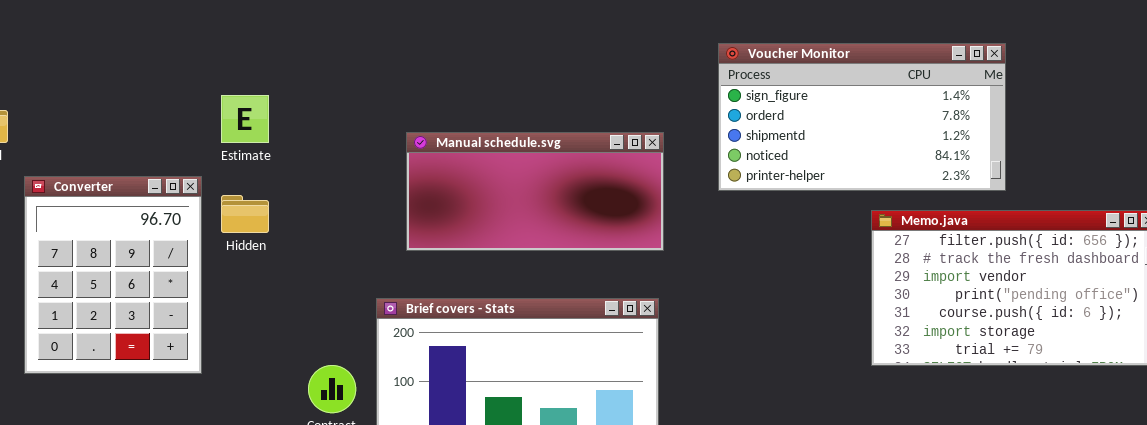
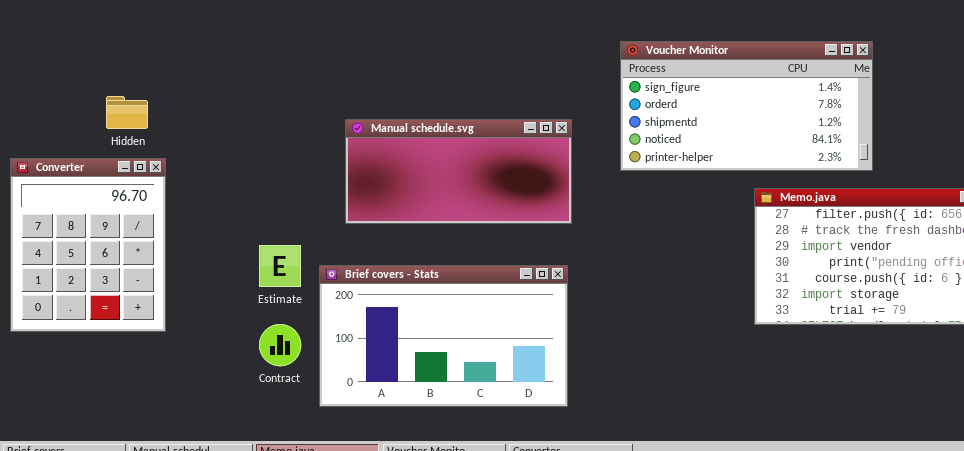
Estimate: [221,95,269,143] -> [259,245,301,287], moved
Hidden: [221,195,269,233] -> [106,96,148,129], moved

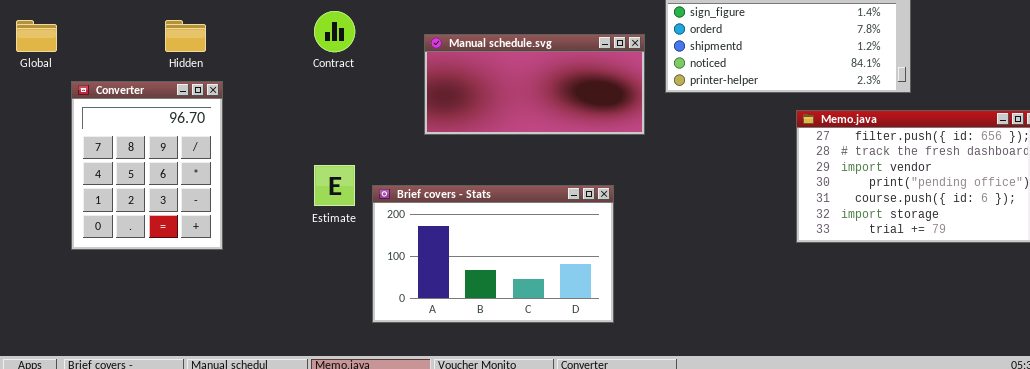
Manual schedule.svg: [345,119,572,224] -> [424,34,645,135], moved
Contract: [259,324,301,366] -> [314,11,355,52], moved

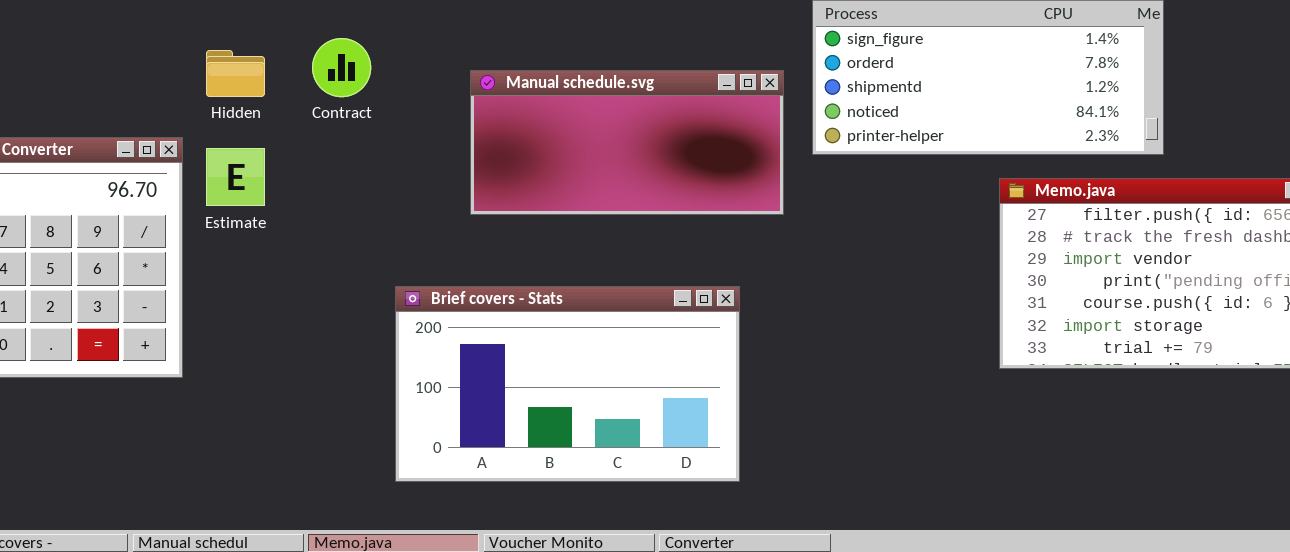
Hidden: [165,20,206,52] -> [206,50,265,97], moved
Estimate: [314,165,355,206] -> [206,148,265,206], moved

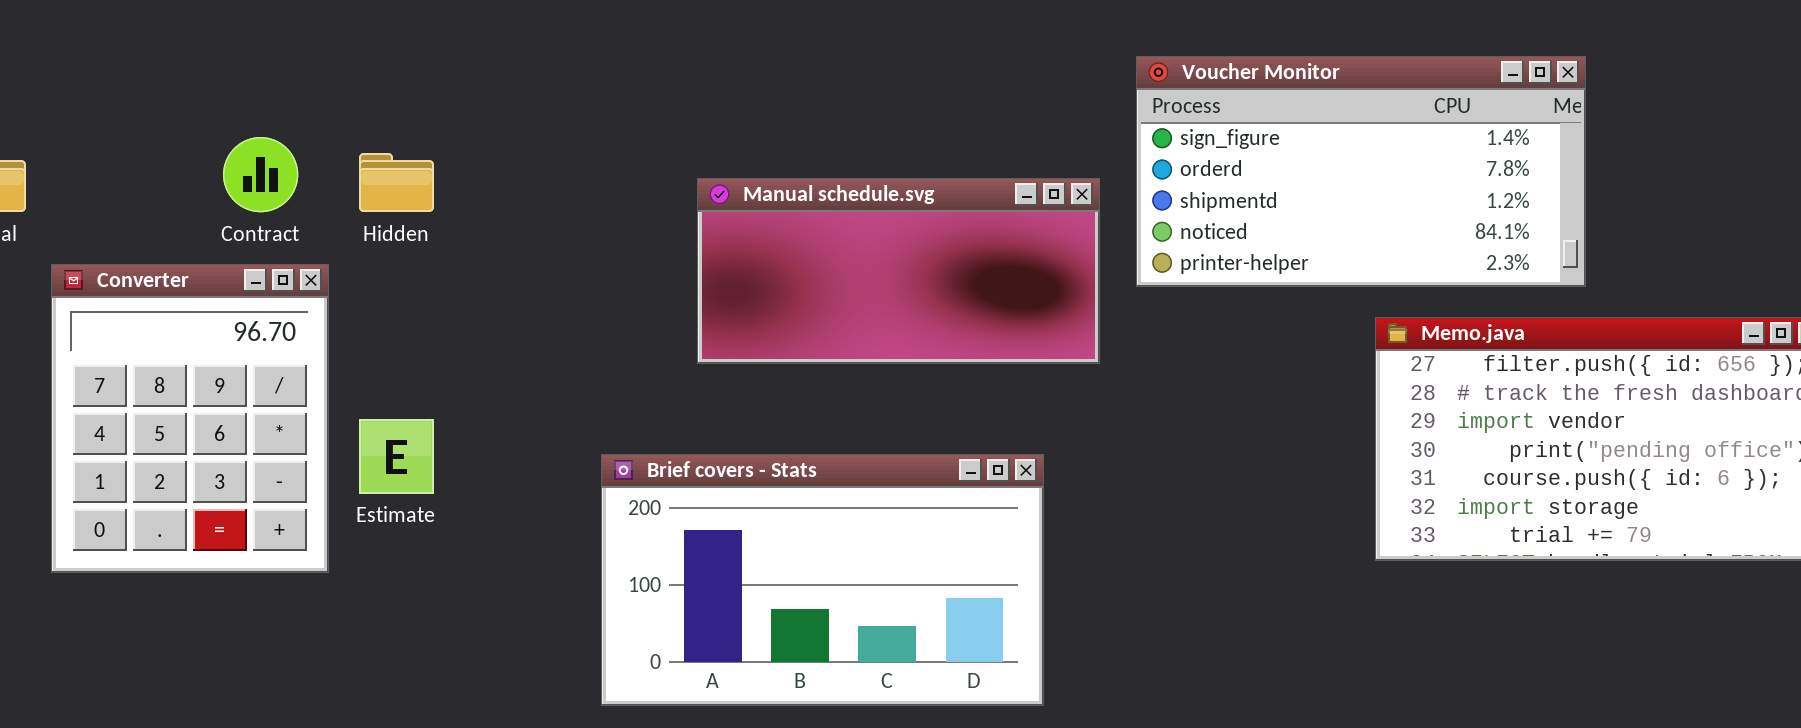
Contract: [312,38,371,97] -> [223,137,298,212], moved
Estimate: [206,148,265,206] -> [359,419,434,494], moved

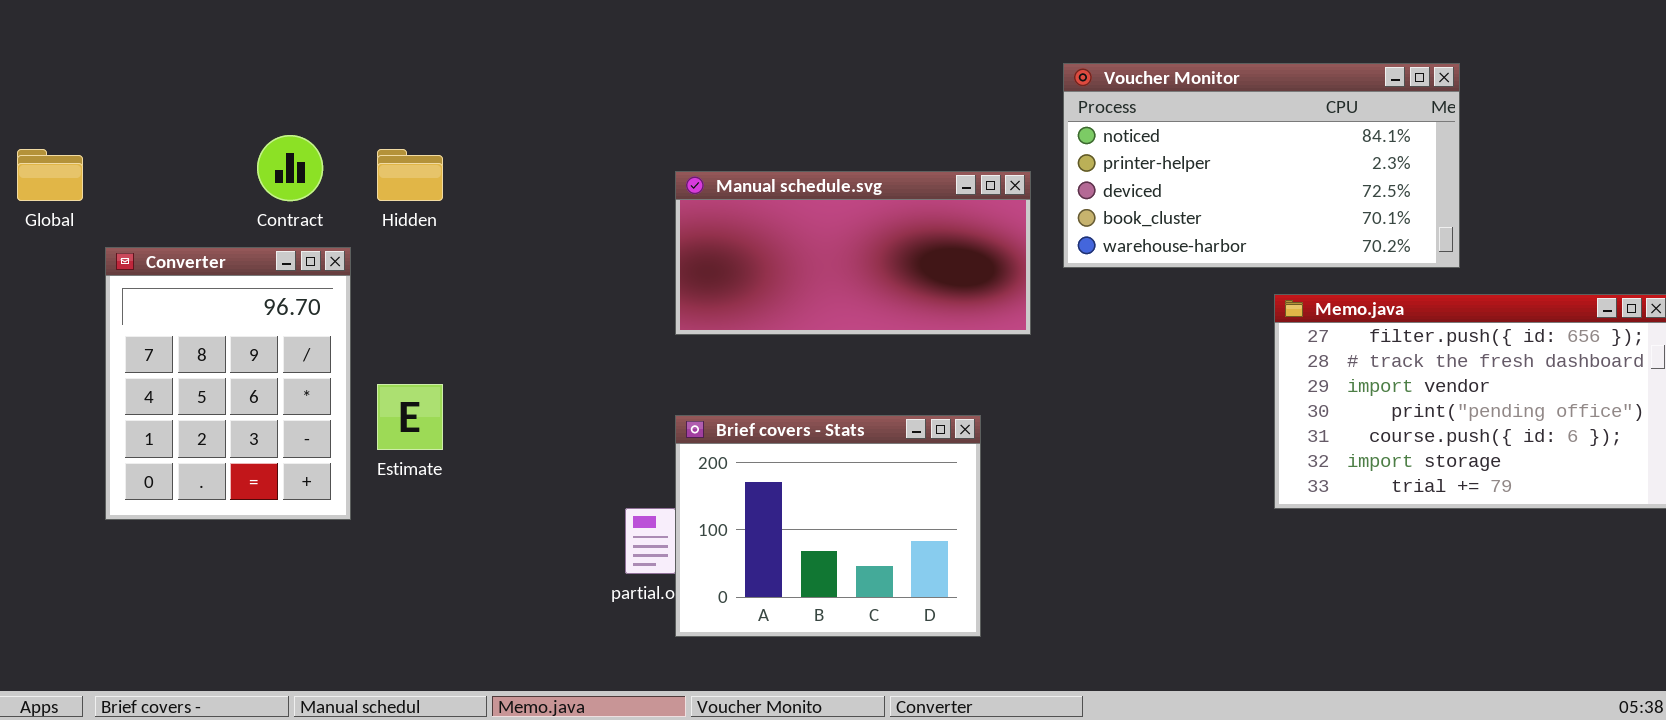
Voucher Monitor: [1136,56,1586,287] -> [1063,63,1460,268], scrolled down 3 rows
Brief covers - Stats: [601,454,1044,706] -> [675,415,981,637], resized

